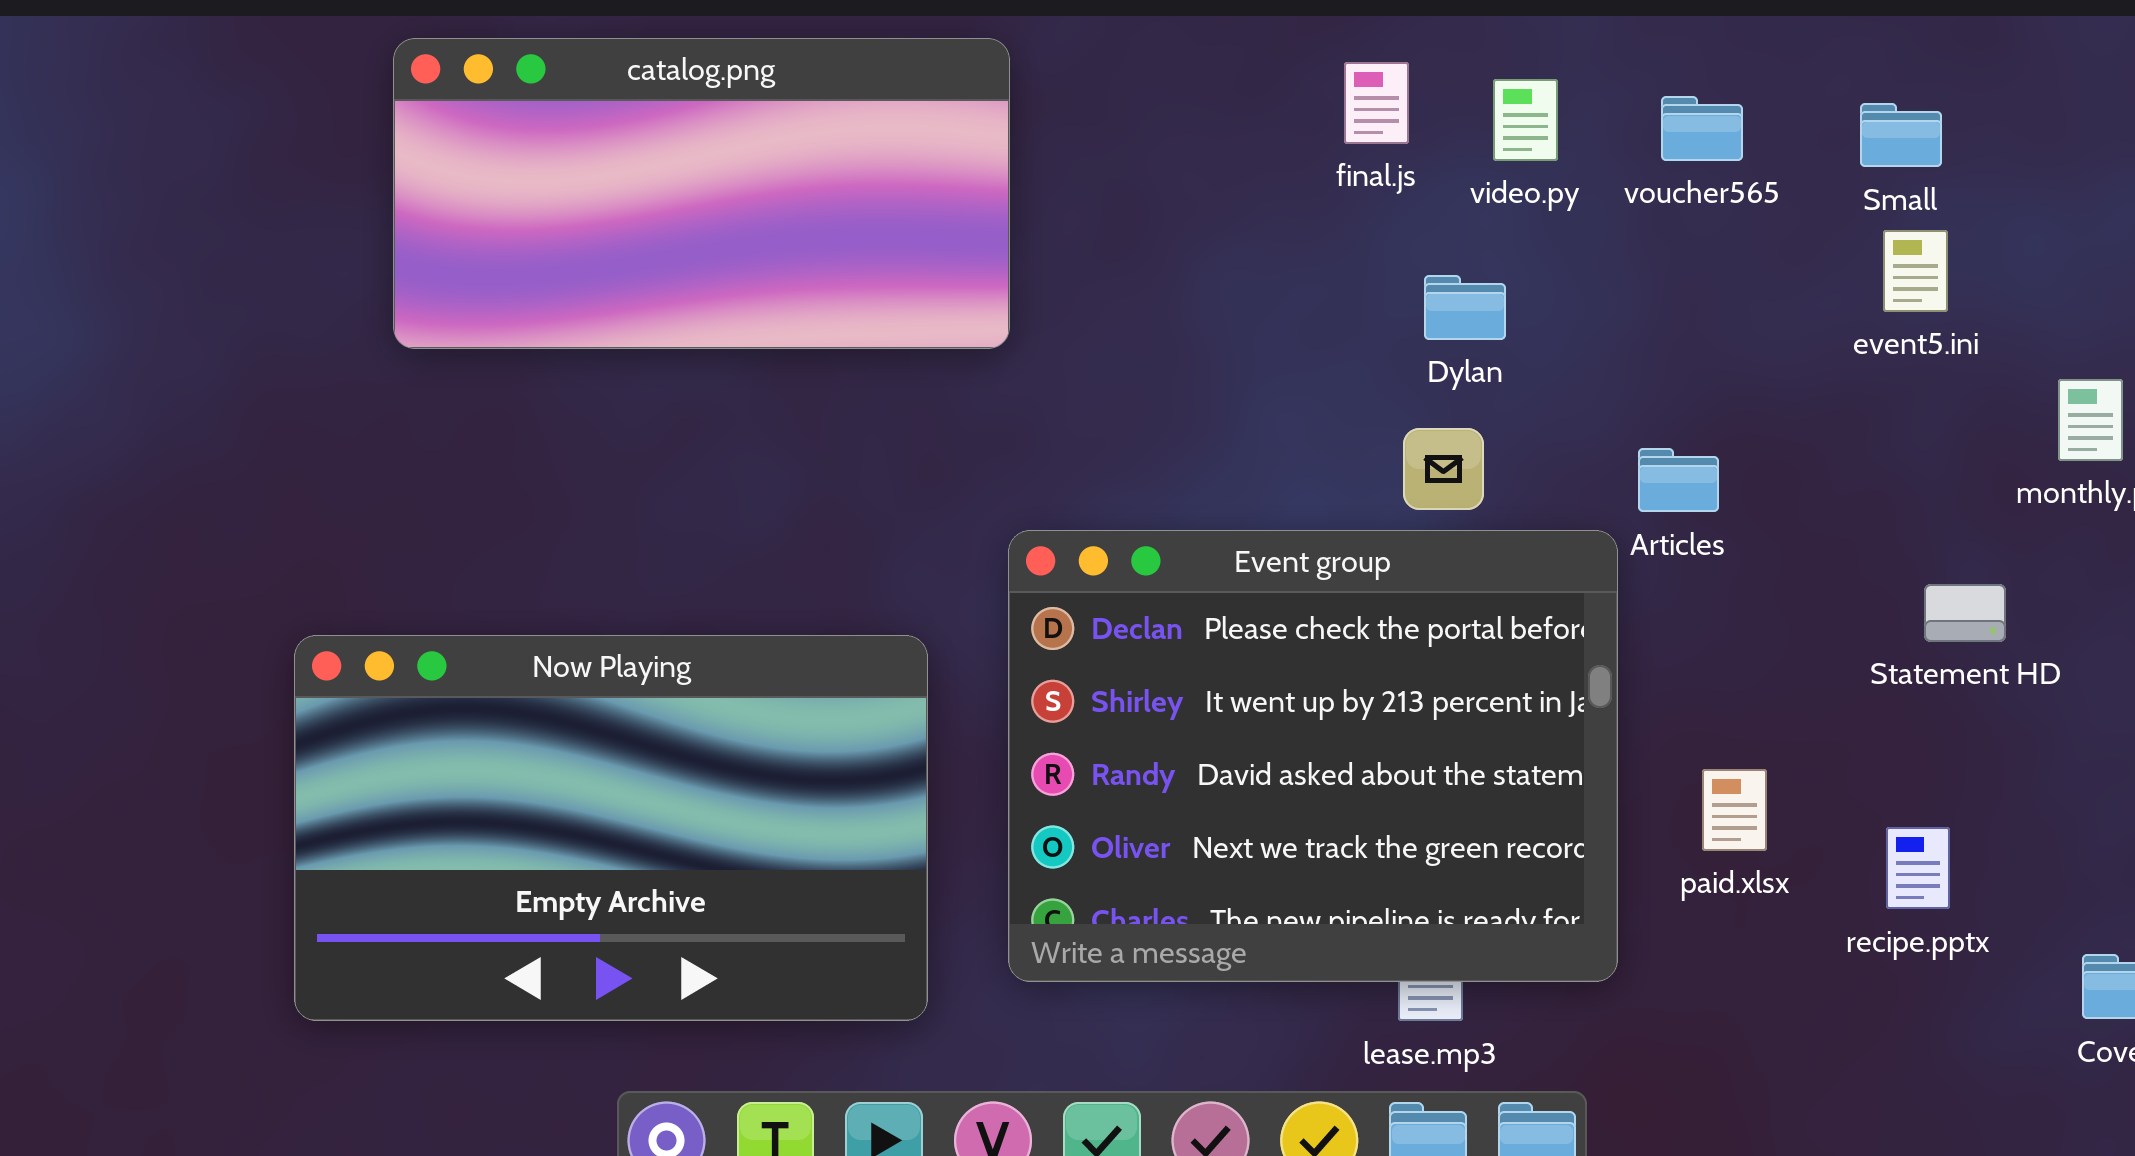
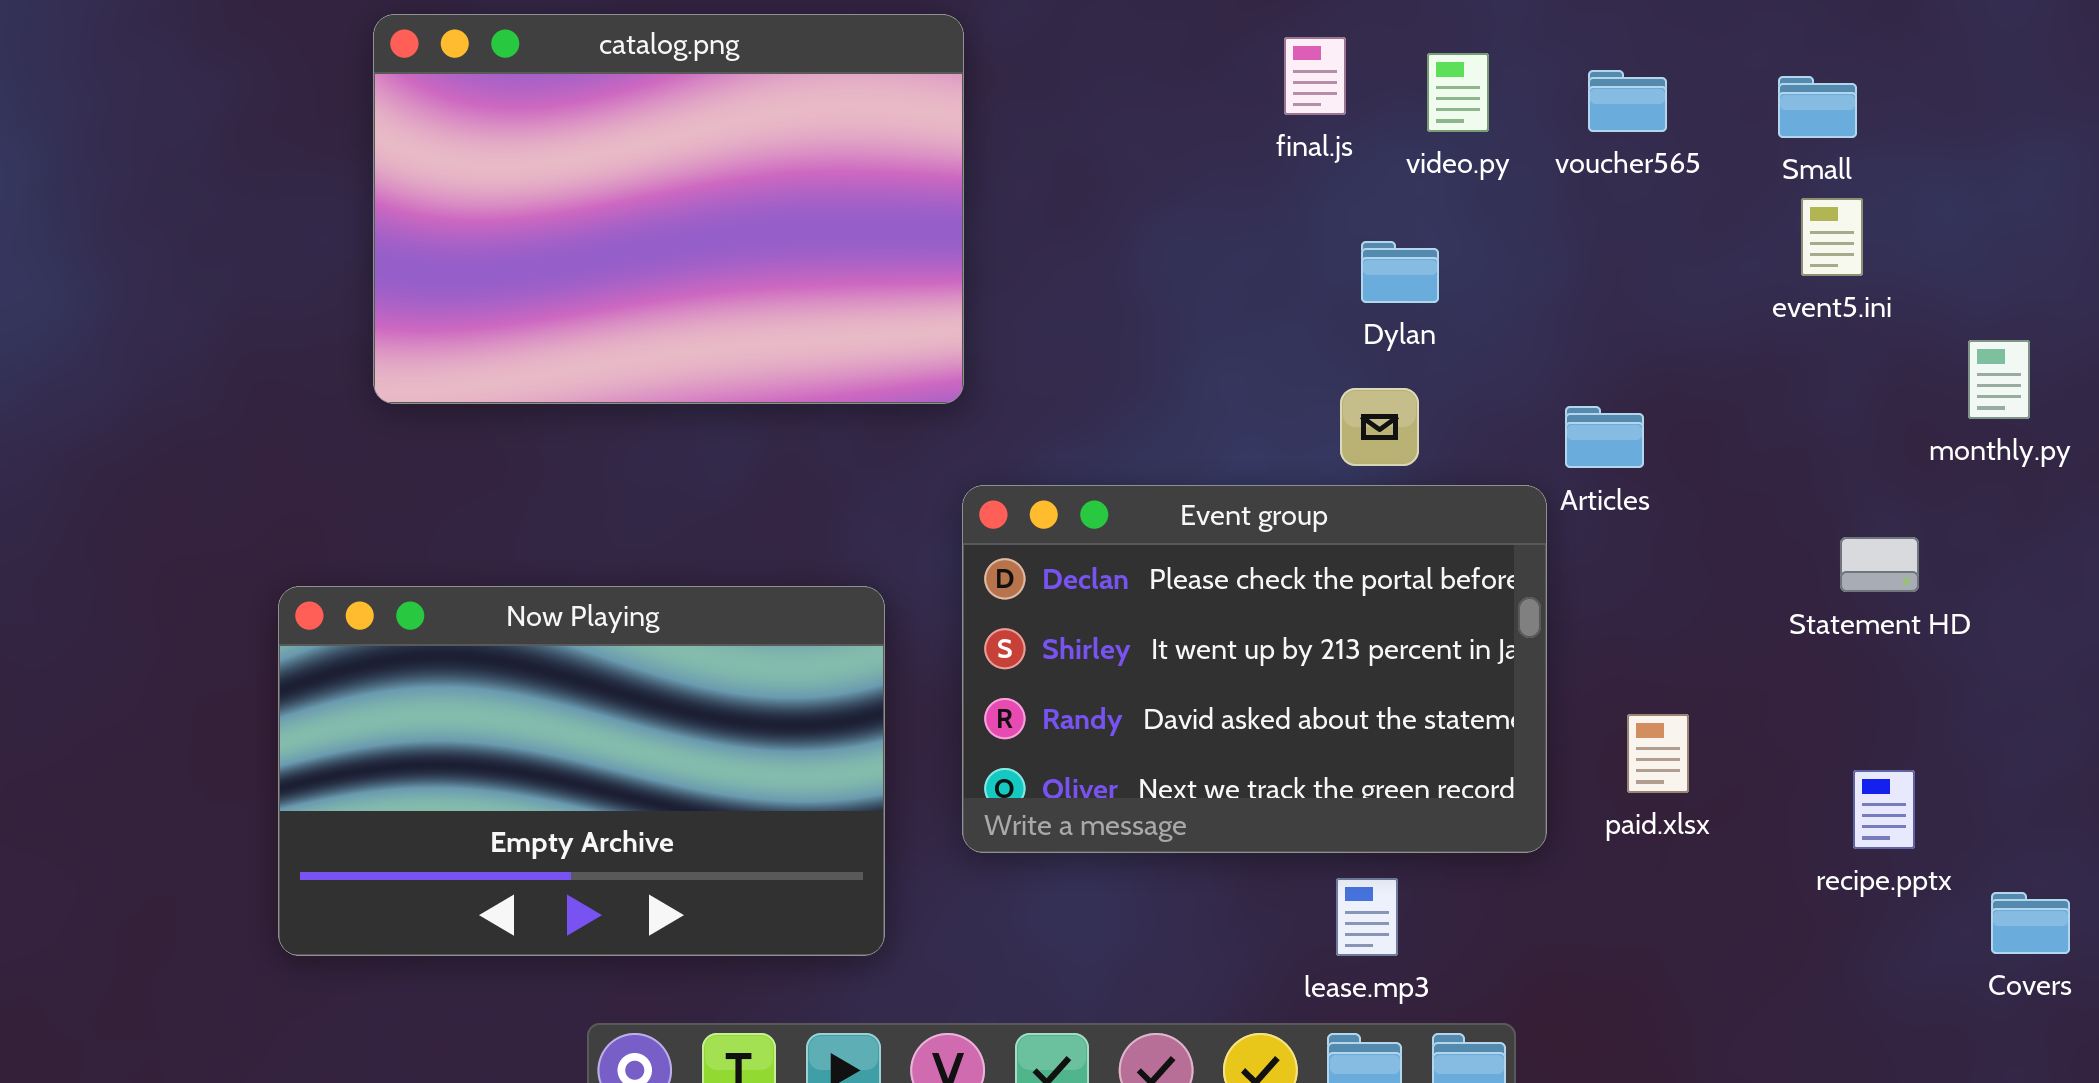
catalog.png: [393,38,1010,349] -> [373,14,964,404], resized
Event group: [1008,530,1618,982] -> [962,485,1547,853], resized
recipe.pptx: [1886,827,1950,909] -> [1853,770,1915,849], moved

